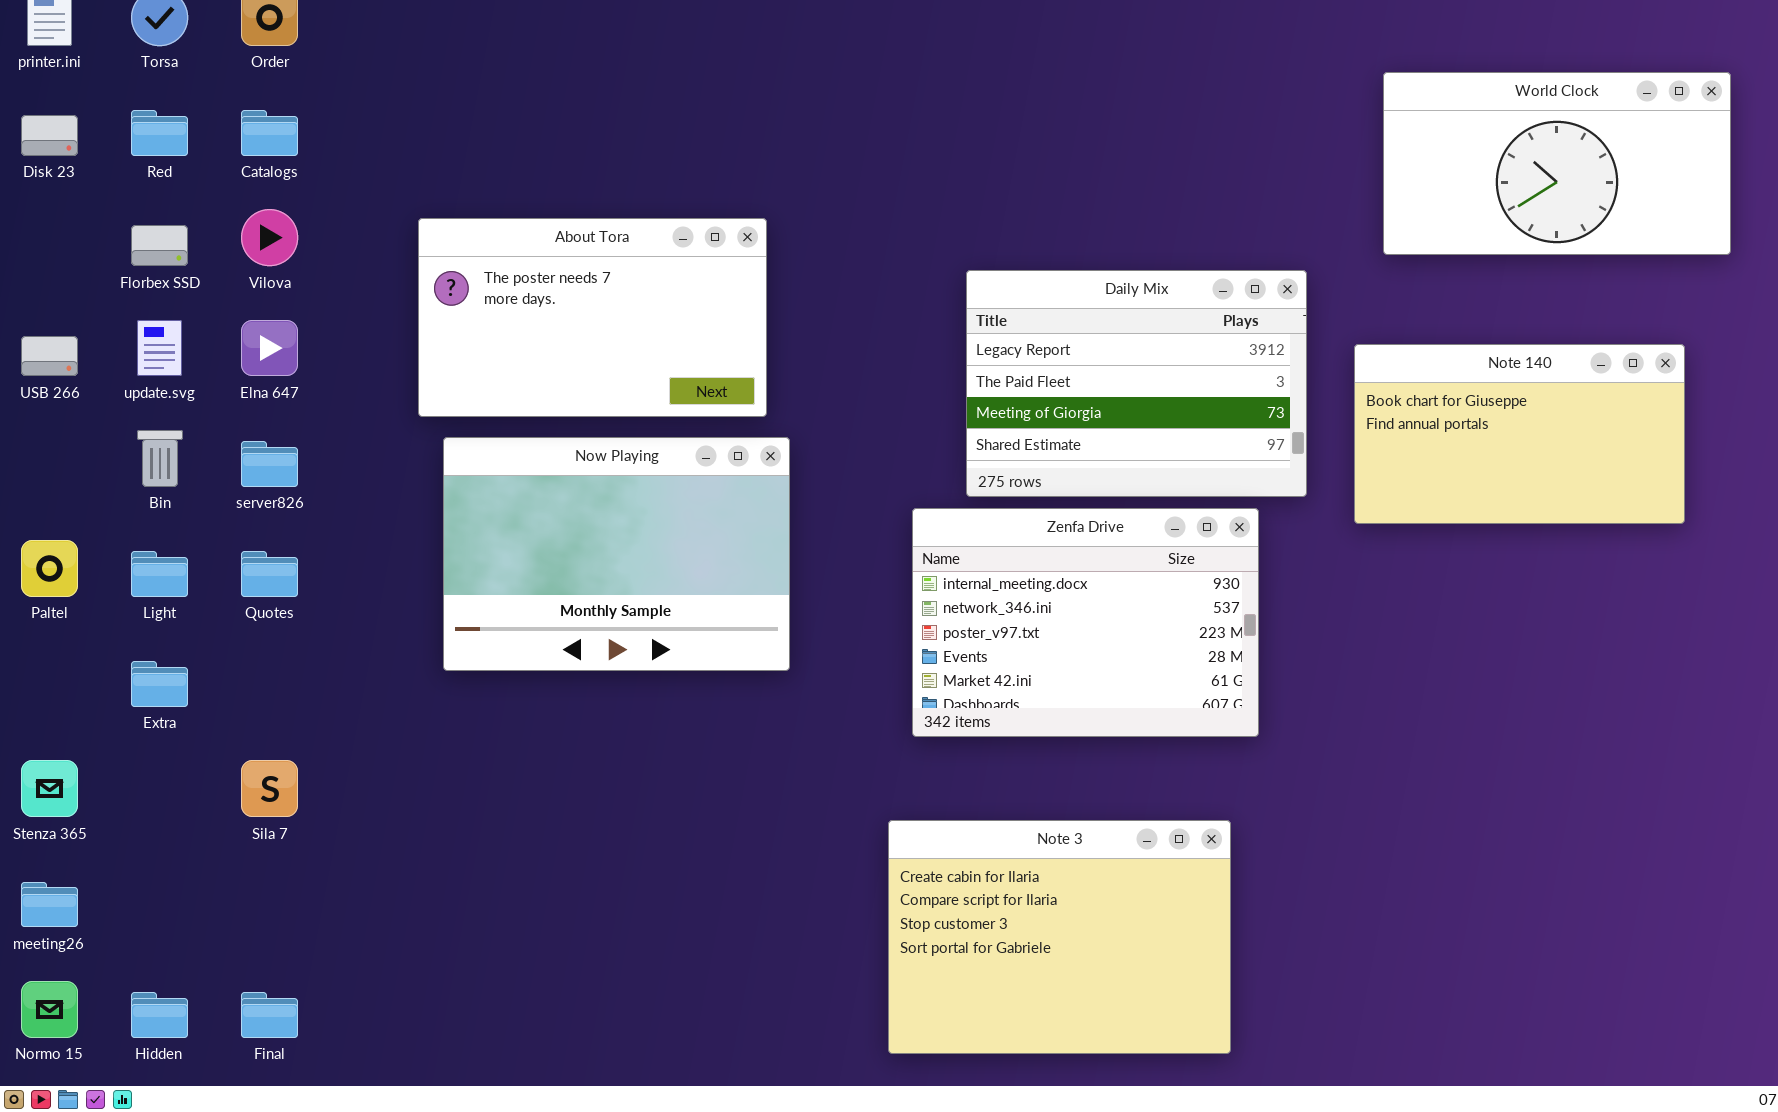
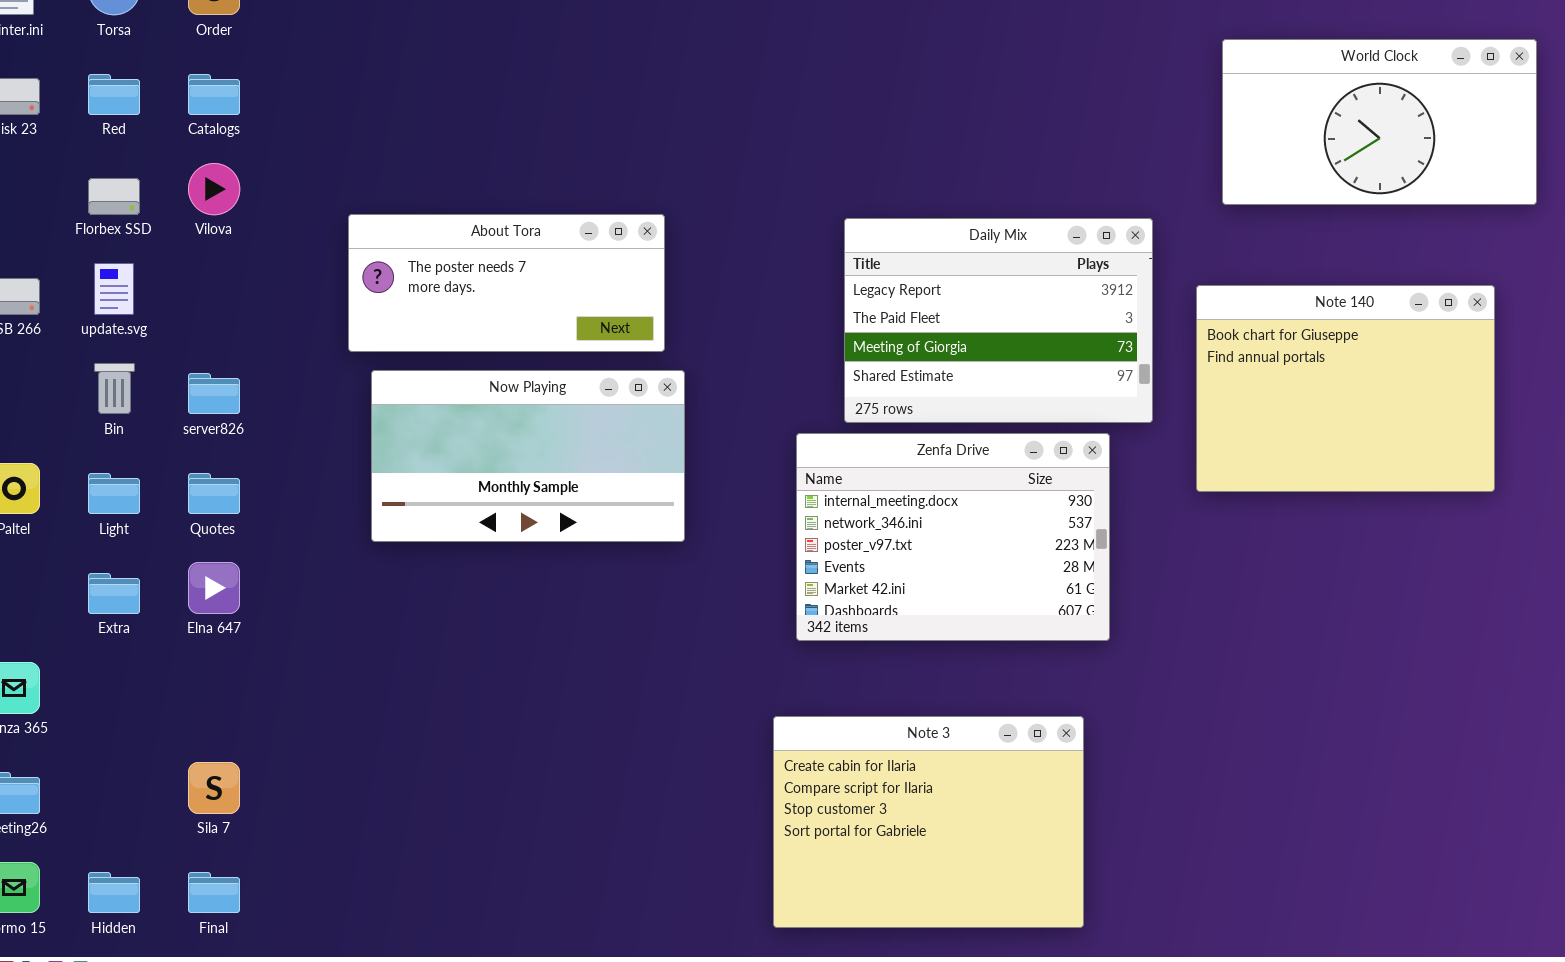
About Tora: [418,218,767,417] -> [348,214,665,352], resized
Elna 647: [241,320,298,376] -> [188,562,240,614], moved
Note 140: [1354,344,1685,524] -> [1196,285,1495,492], resized
Now Playing: [443,437,790,671] -> [371,370,685,542], resized
Sila 7: [241,760,298,817] -> [188,762,240,814], moved

